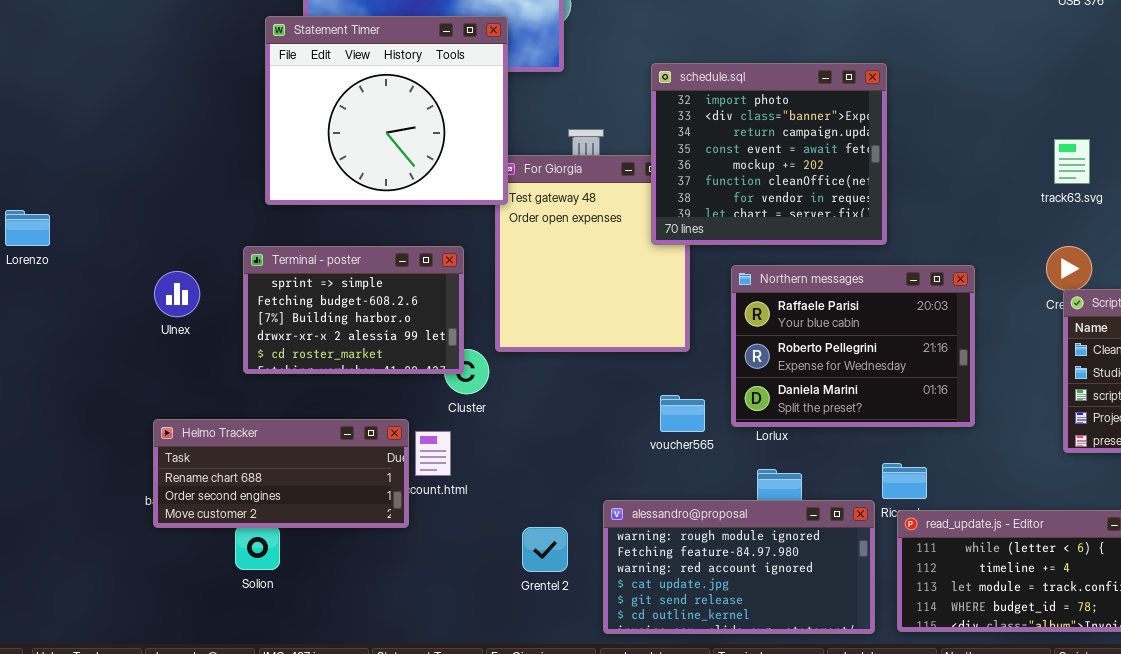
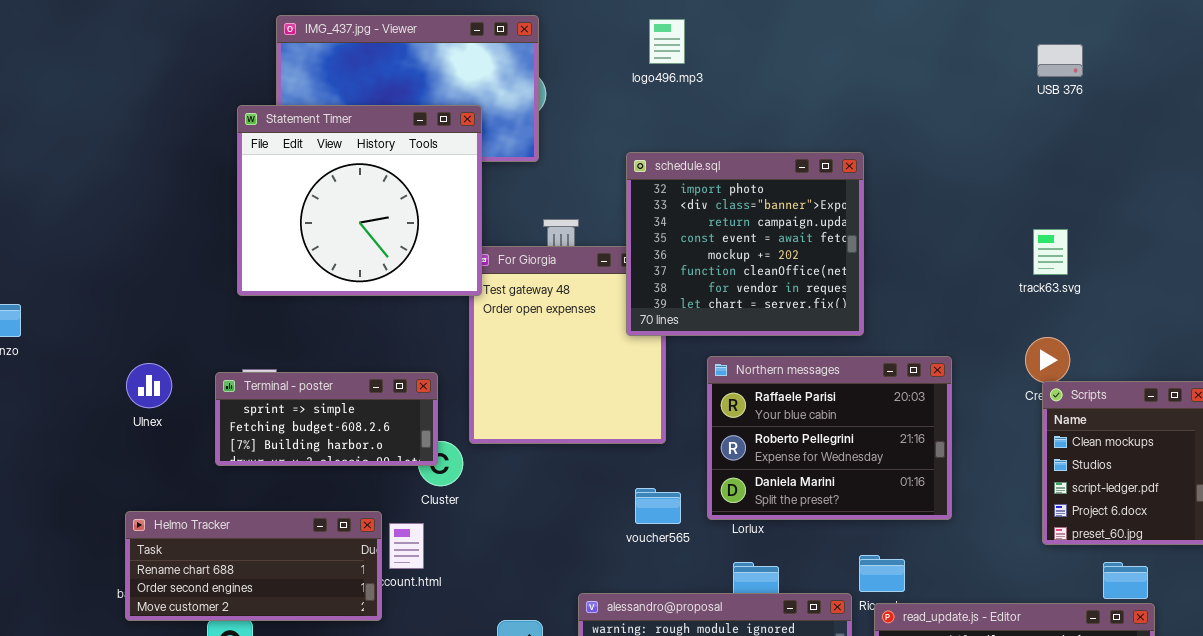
Terminal - poster: [243,246,464,374] -> [215,372,438,466], resized

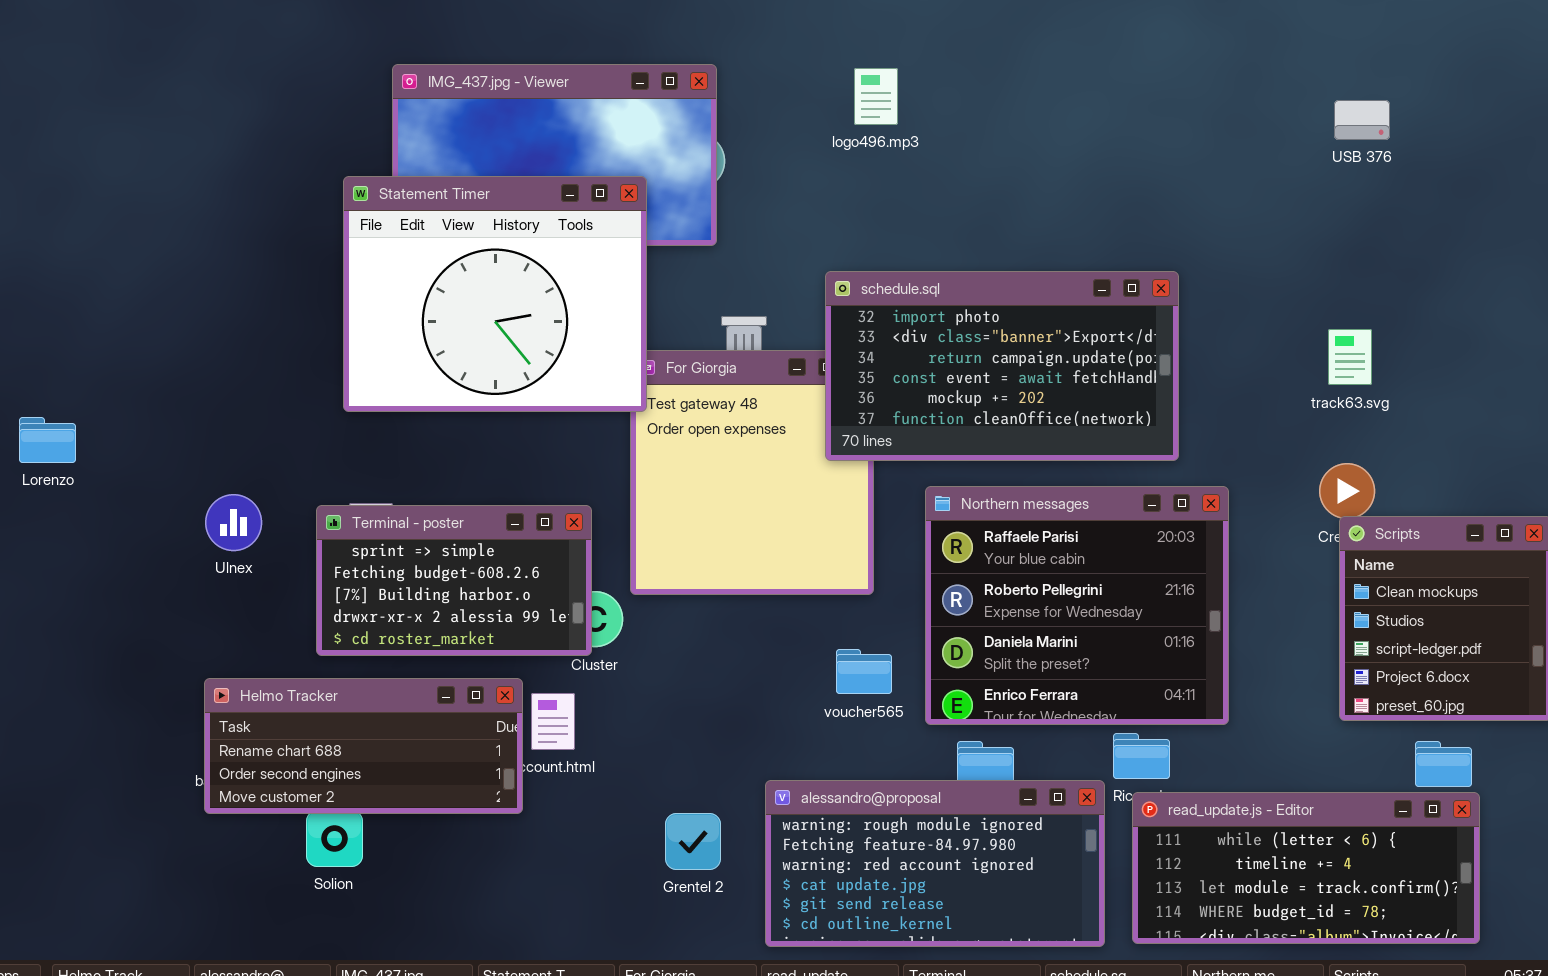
schedule.sql: [626,152,864,336] -> [825,271,1179,461], resized
Northern messages: [707,356,952,520] -> [925,486,1229,725], resized
Terminal - poster: [215,372,438,466] -> [316,505,592,656], resized

